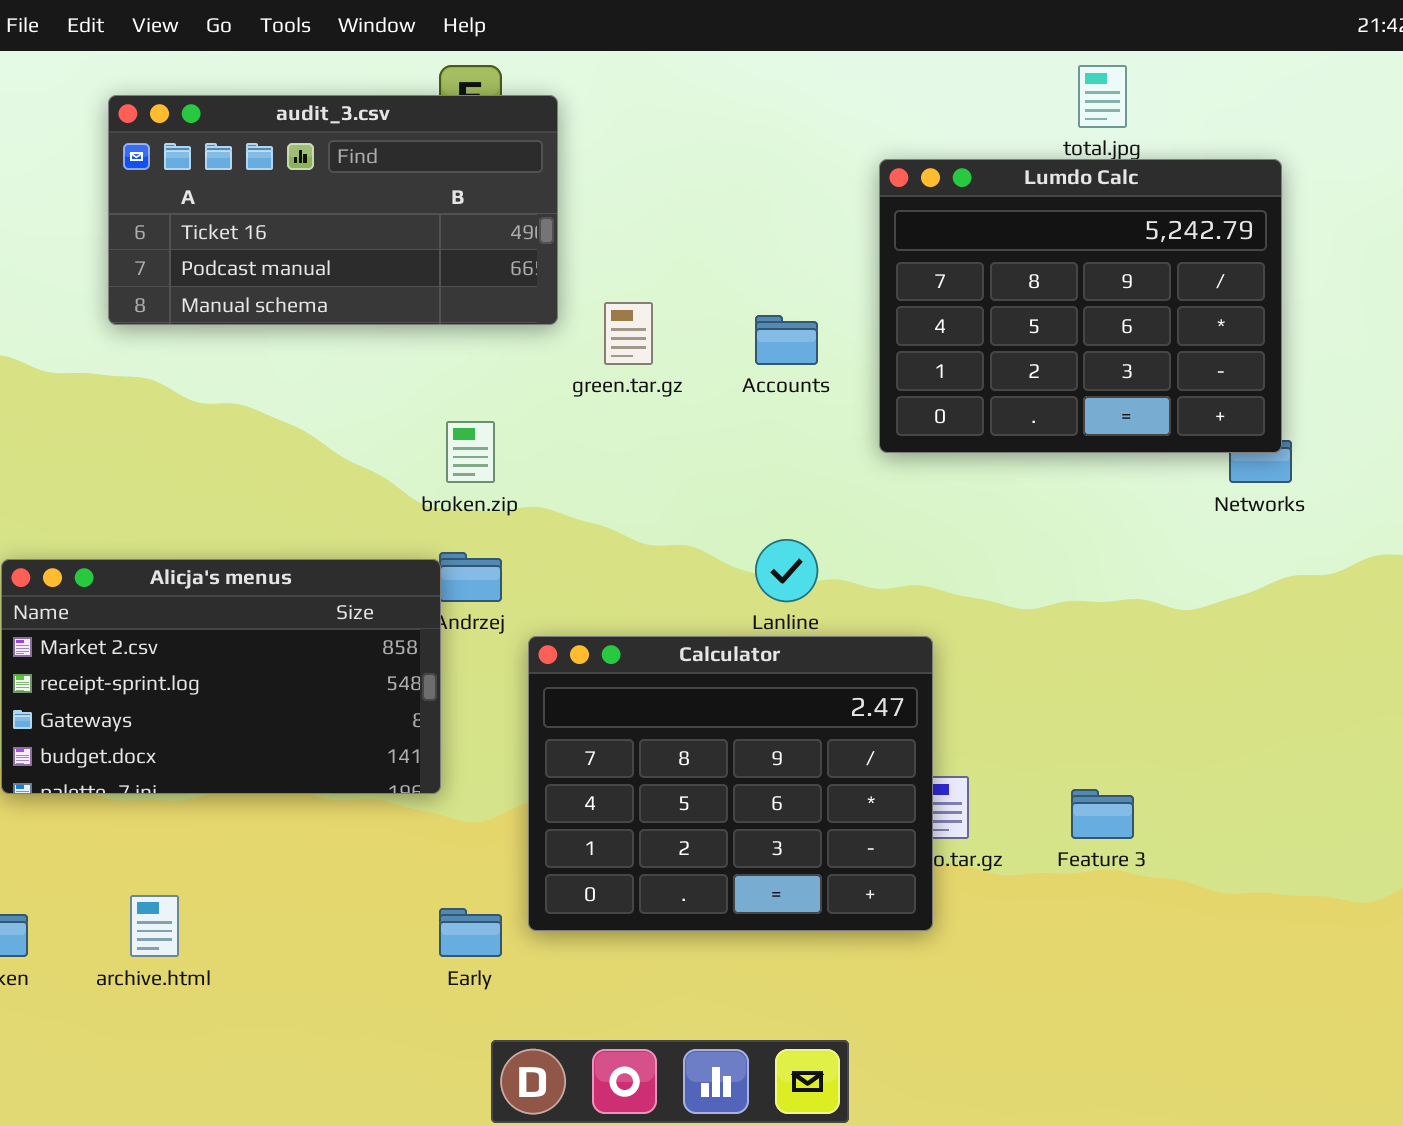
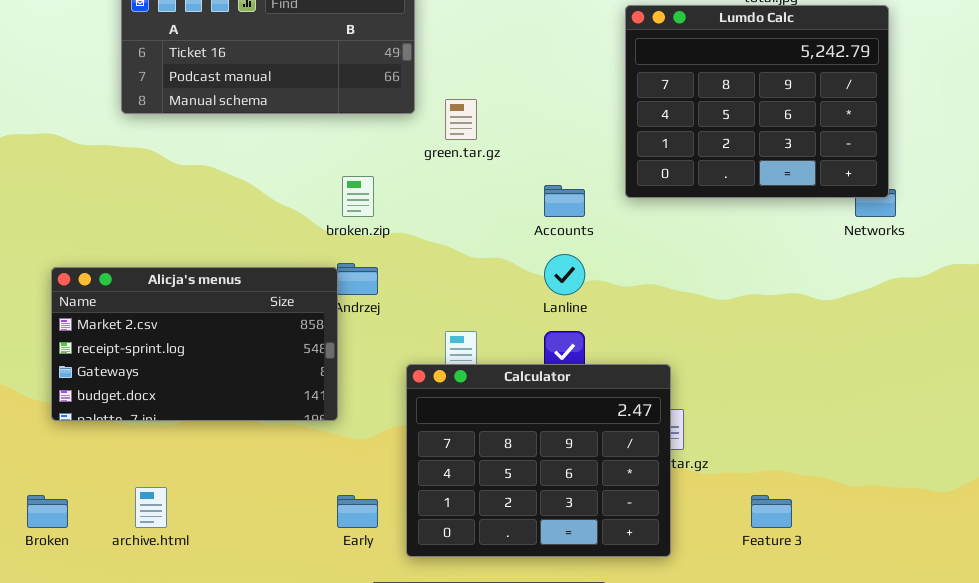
Accounts: [755,315,818,365] -> [544,185,585,217], moved
Calculator: [528,636,933,931] -> [406,364,671,557], moved
Feature 3: [1071,789,1134,839] -> [751,495,792,528], moved

